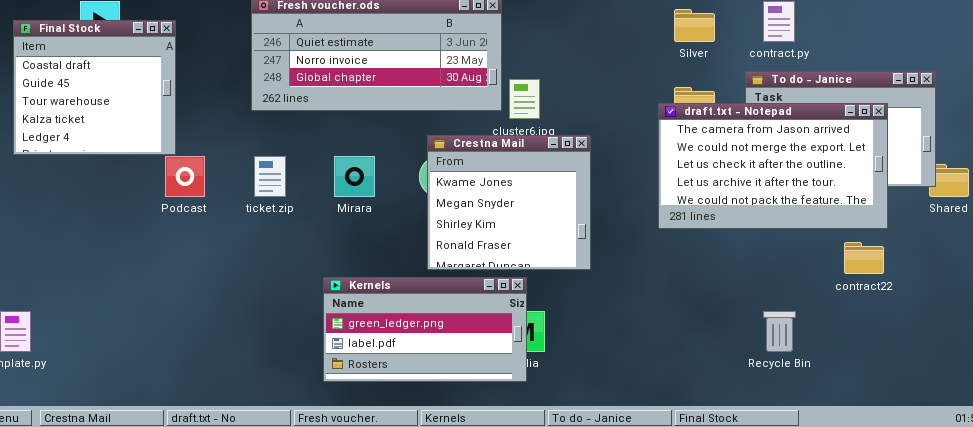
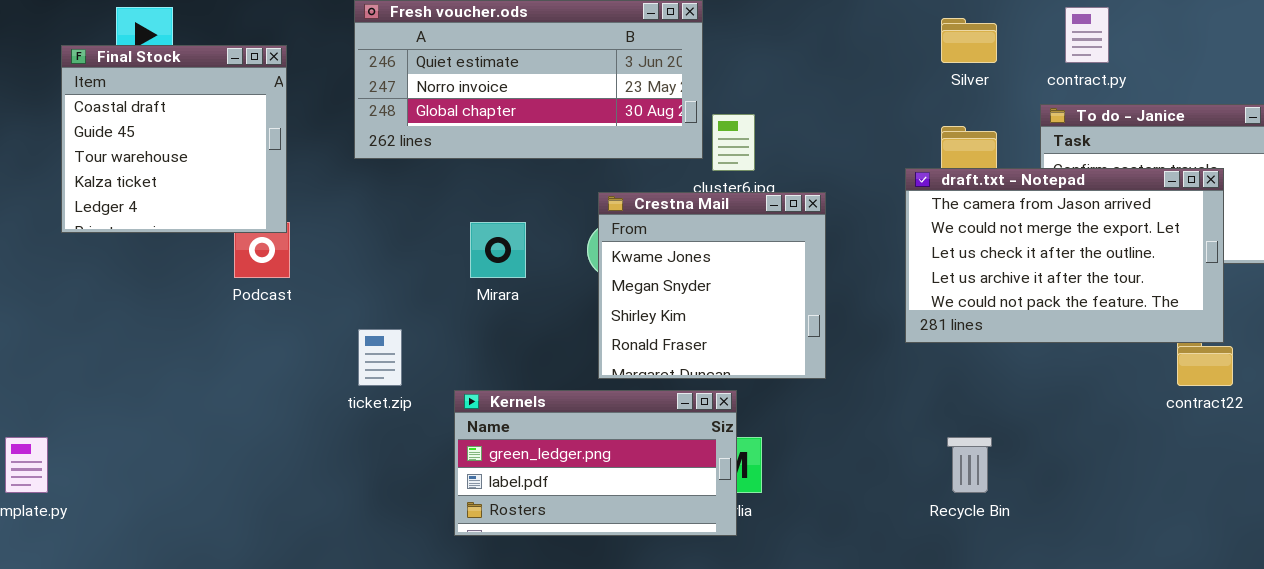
Final Stock: [13,20,176,155] -> [61,45,287,233], moved
draft.txt - Notepad: [658,103,888,229] -> [905,168,1224,343], moved
ticket.zip: [254,156,286,197] -> [358,329,402,386], moved
Recycle Bin: [763,311,796,352] -> [947,437,992,493], moved

